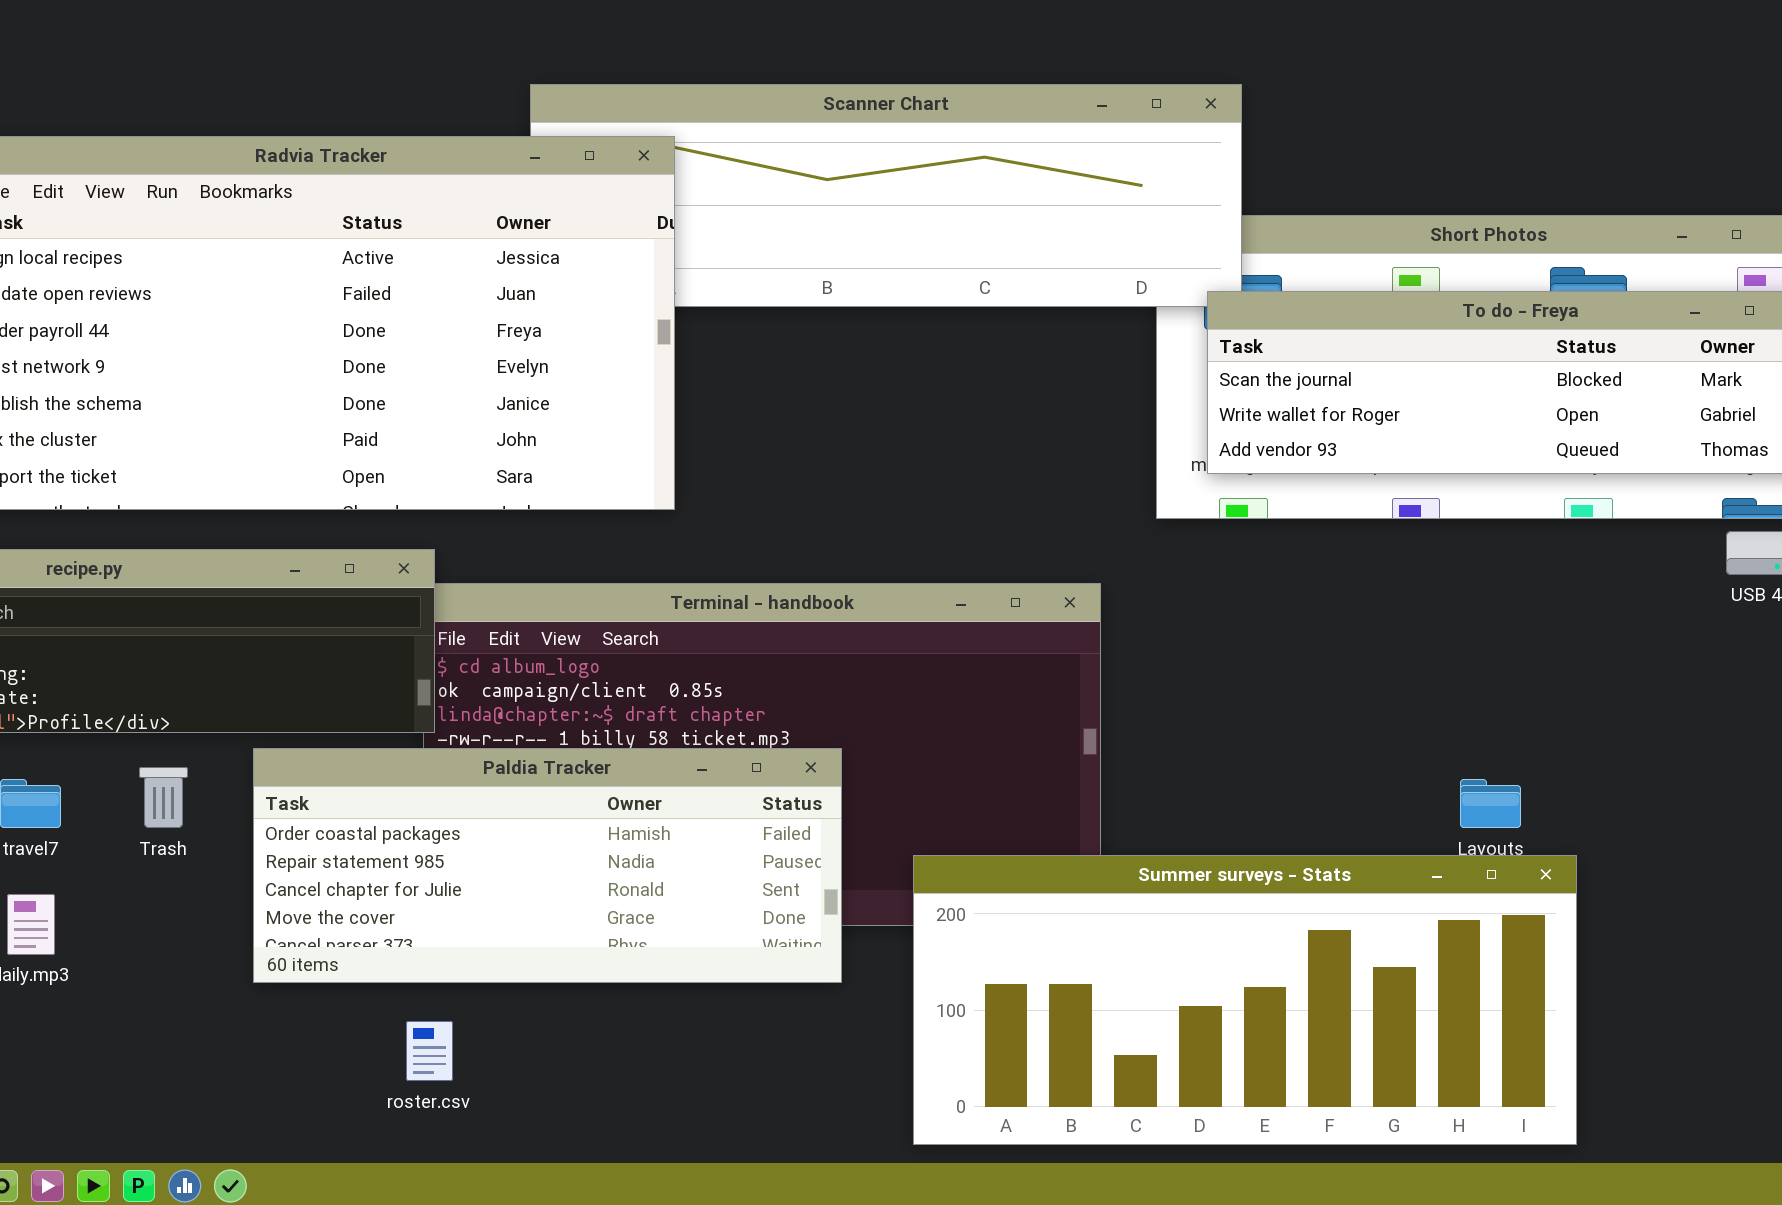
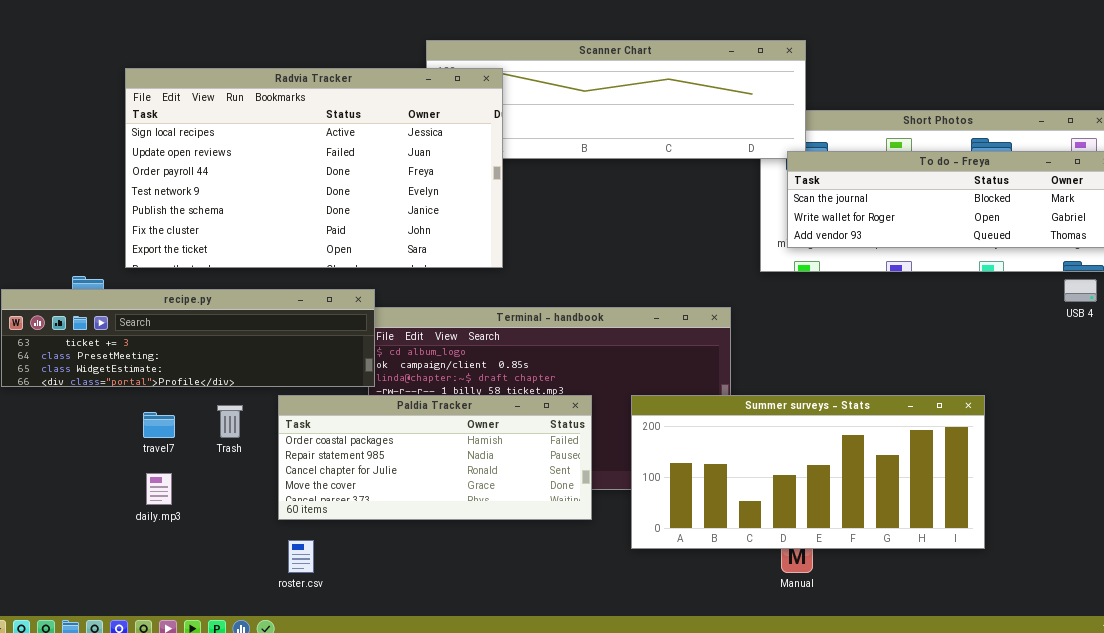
Summer surveys - Stats: [913,855,1577,1145] -> [631,395,985,549], moved
roster.csv: [406,1021,453,1081] -> [288,540,314,573], moved

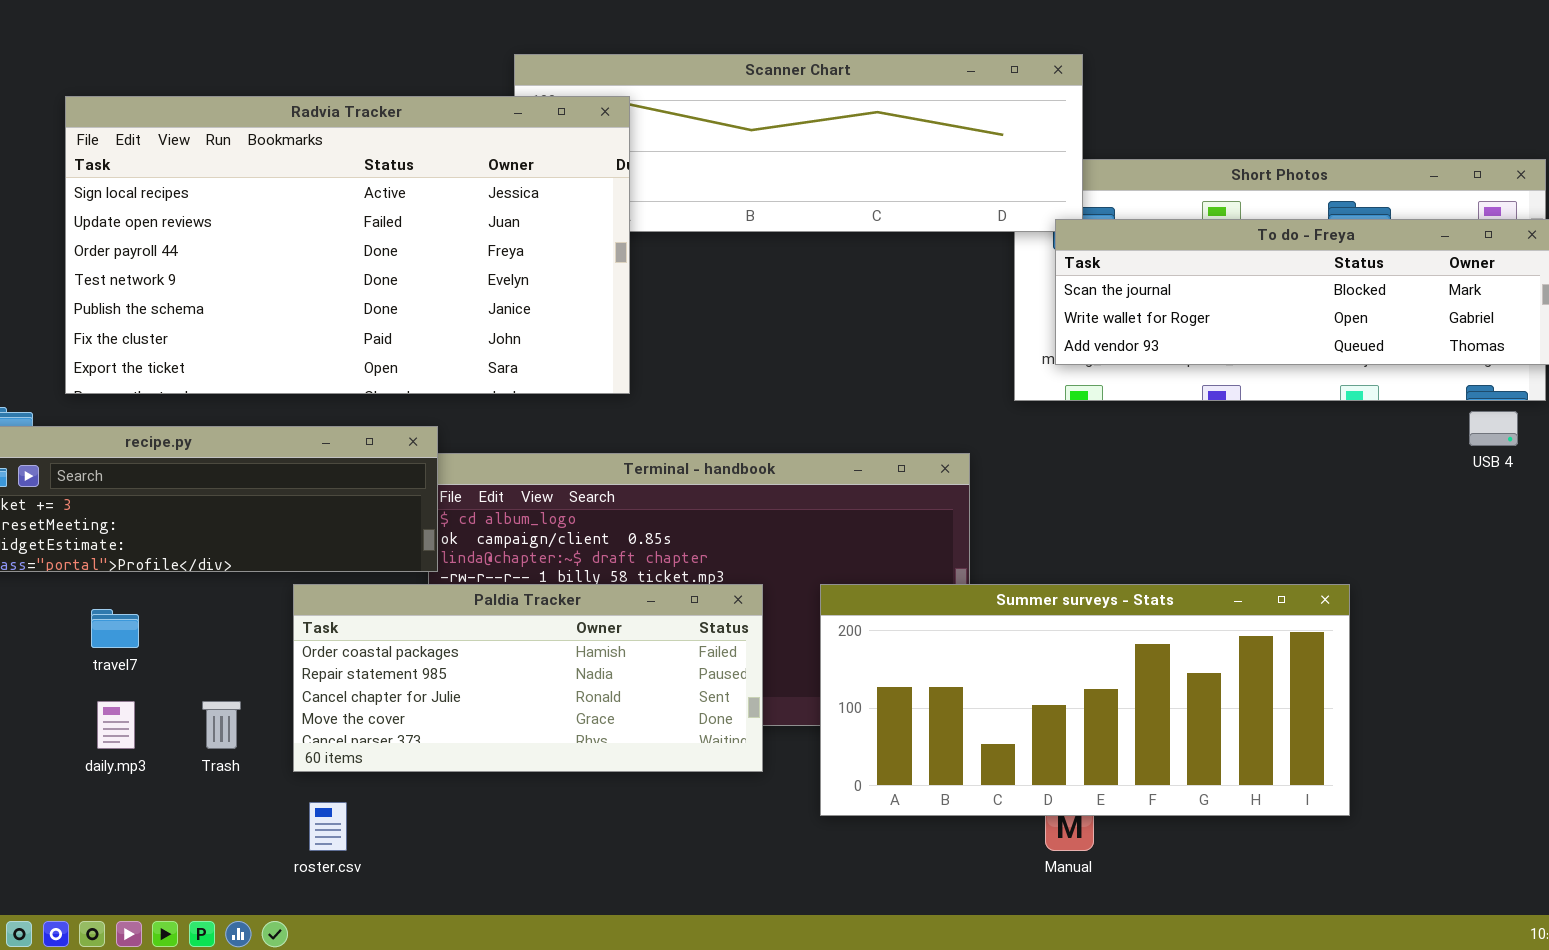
Trash: [217,405,243,438] -> [202,701,241,749], moved

